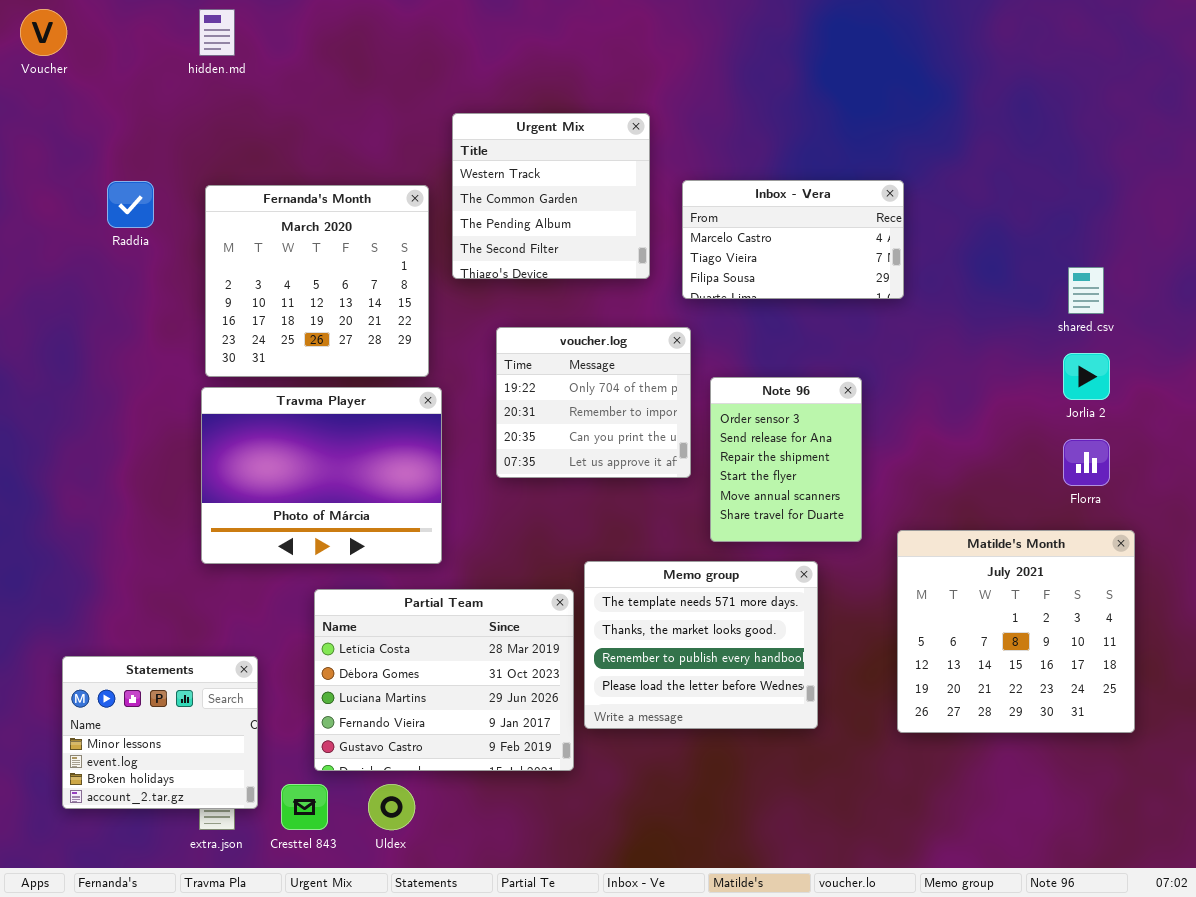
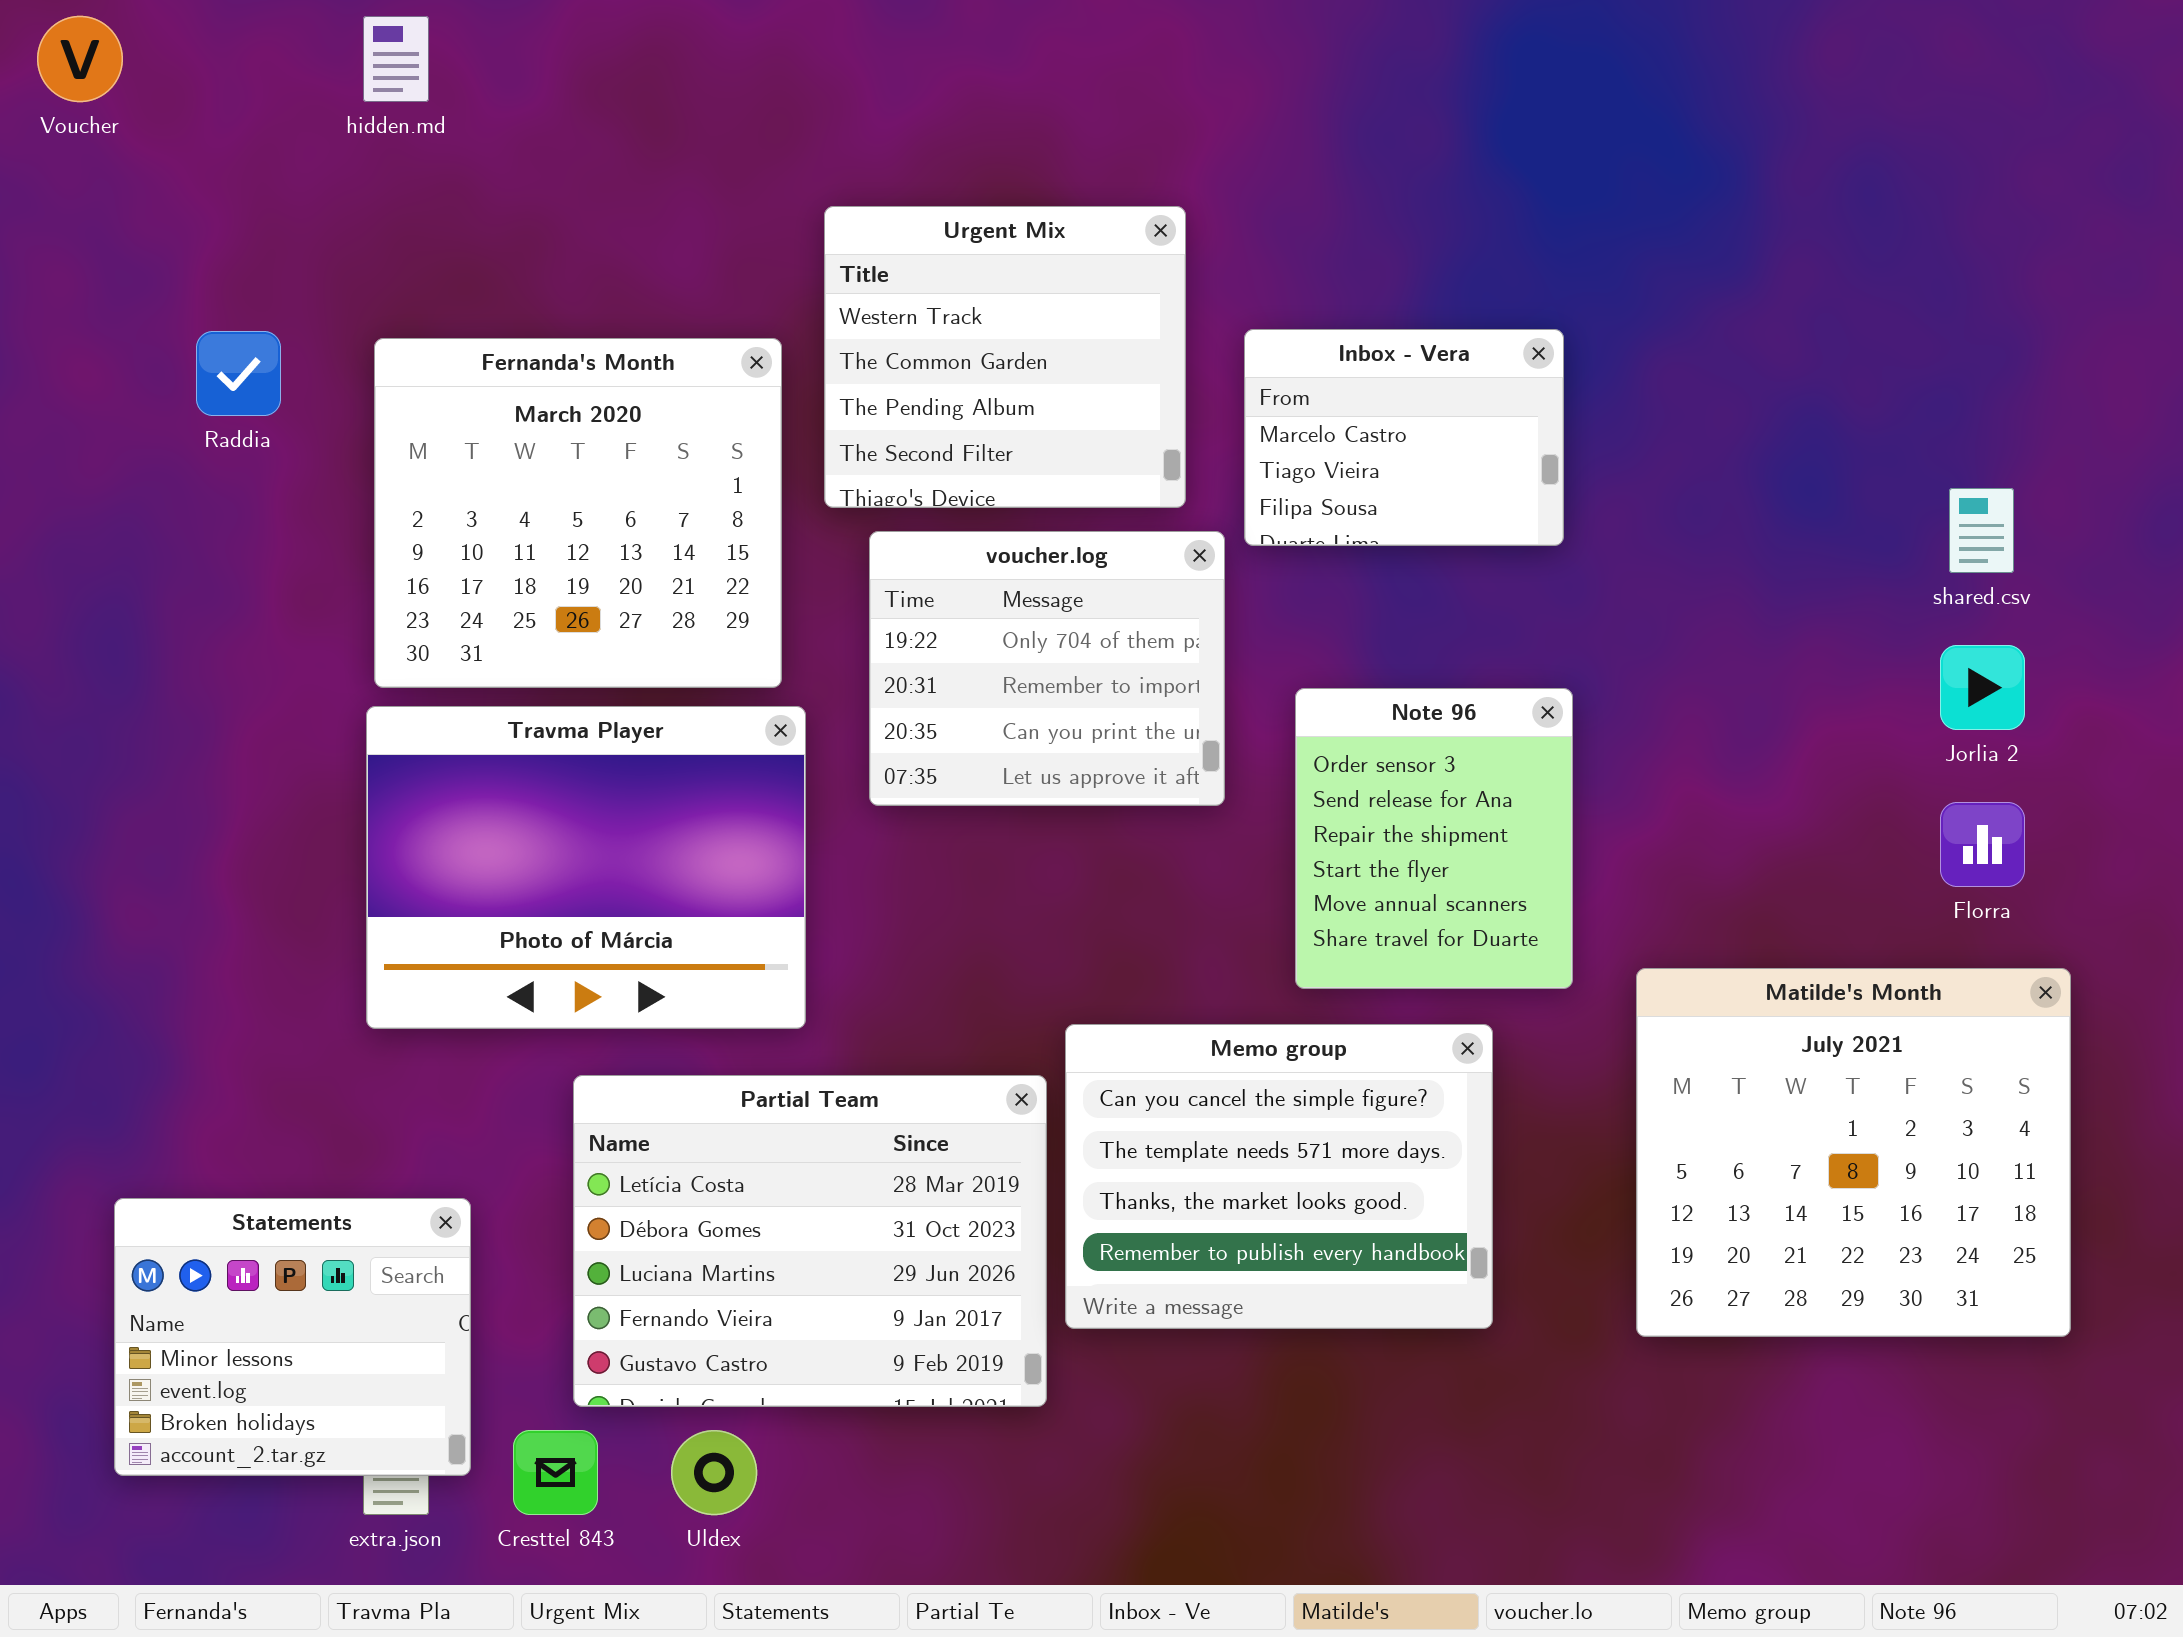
Inbox - Vera: [682,180,904,299] -> [1244,329,1564,546], resized
voucher.log: [496,327,691,478] -> [869,531,1225,806], moved
Memo group: [584,561,818,729] -> [1065,1024,1493,1329], scrolled up 1 row

